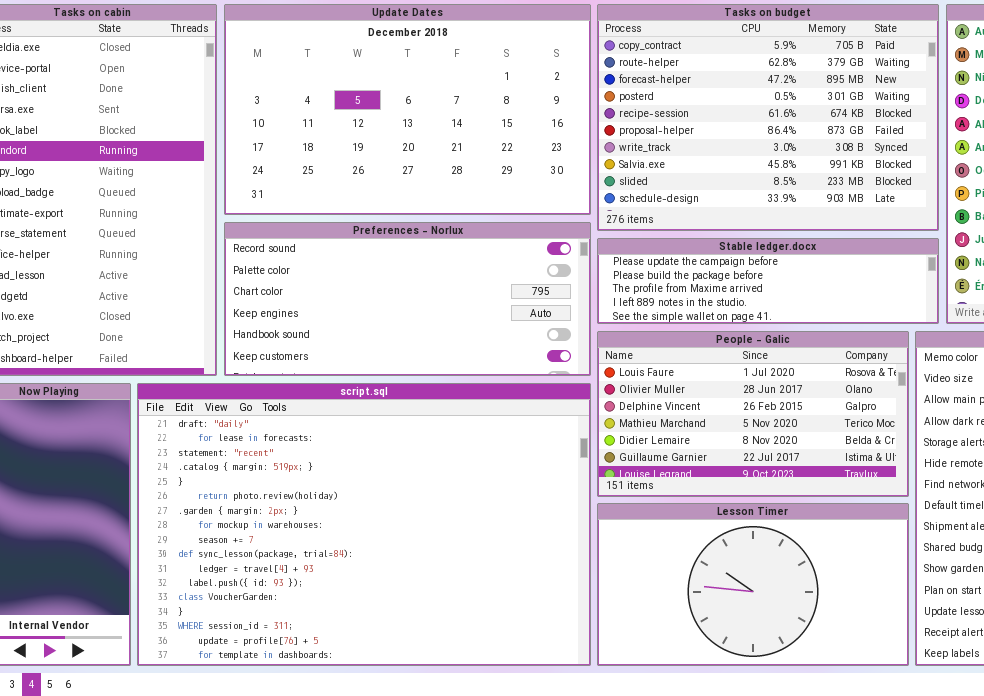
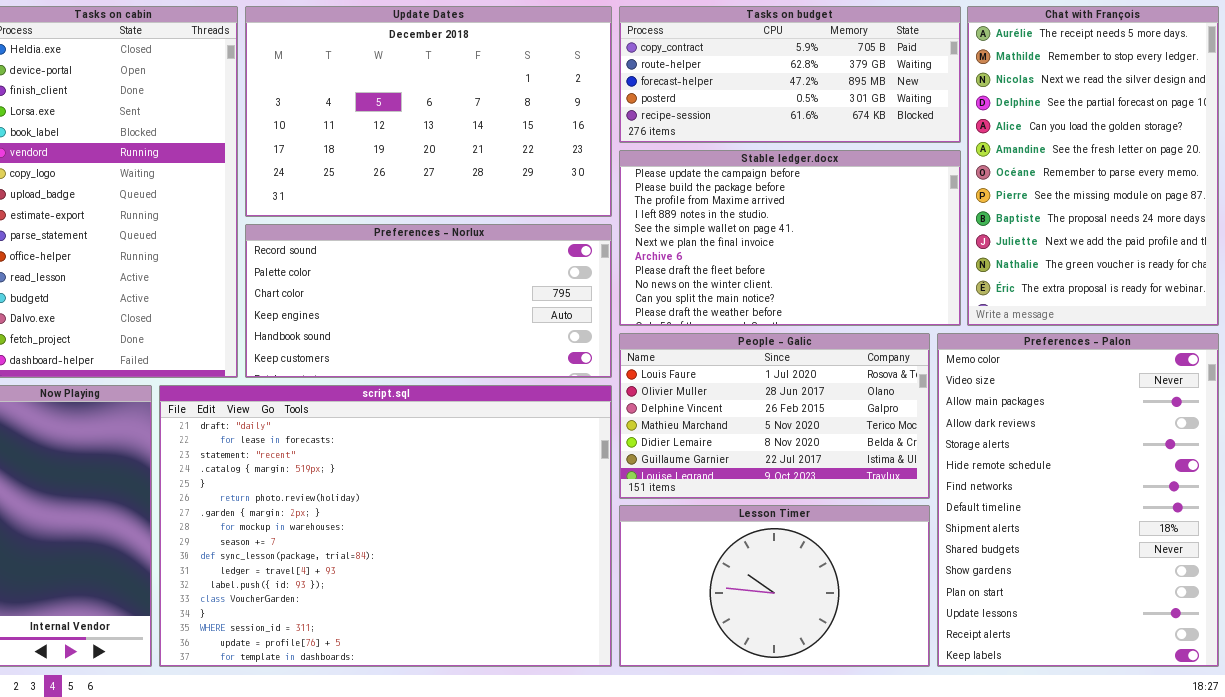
Tasks on budget: [597,4,939,231] -> [619,6,961,143], resized
Stable ledger.docx: [597,238,939,324] -> [619,150,961,326], resized

